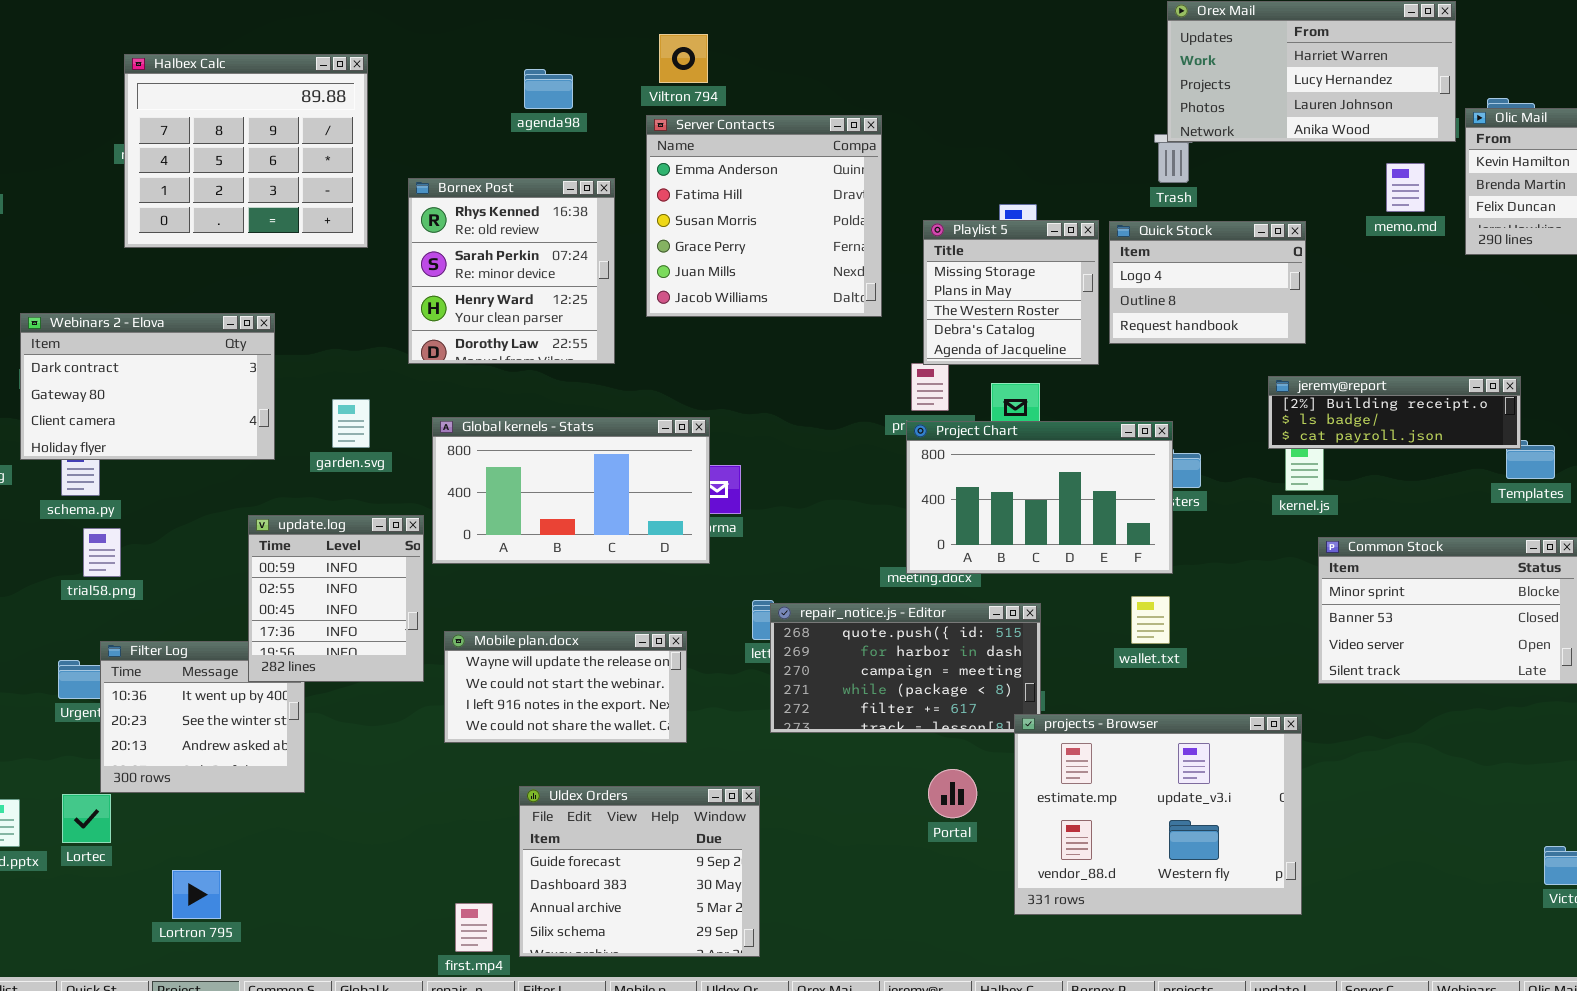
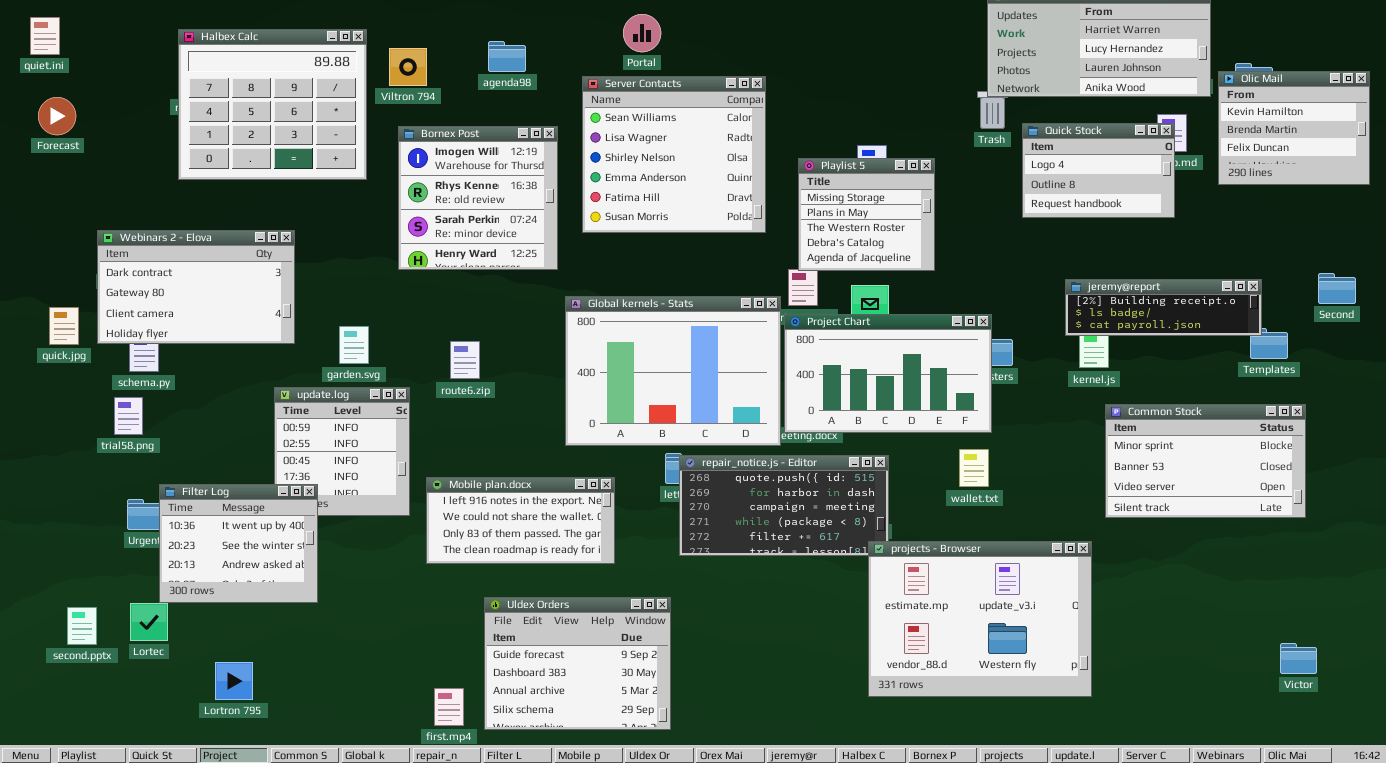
Viltron 794: [659,34,708,83] -> [389,48,427,86], moved
Server Contacts: [646,115,882,317] -> [582,76,766,233], scrolled up 3 rows
Bornex Post: [408,178,615,364] -> [398,126,558,270], scrolled up 1 row
Quick Stock: [1109,221,1306,344] -> [1022,123,1175,218], moved
garden.svg: [332,399,370,448] -> [339,326,369,364], moved
Global kernels - Stats: [432,417,710,564] -> [565,296,781,446], moved, resized
trial58.png: [83,528,121,577] -> [114,397,143,435], moved
Mobile plan.docx: [444,631,687,743] -> [426,477,615,564], scrolled down 2 rows
Filter Log: [100,641,305,793] -> [159,484,318,603], raised
Portal: [928,769,977,818] -> [623,14,661,52], moved

